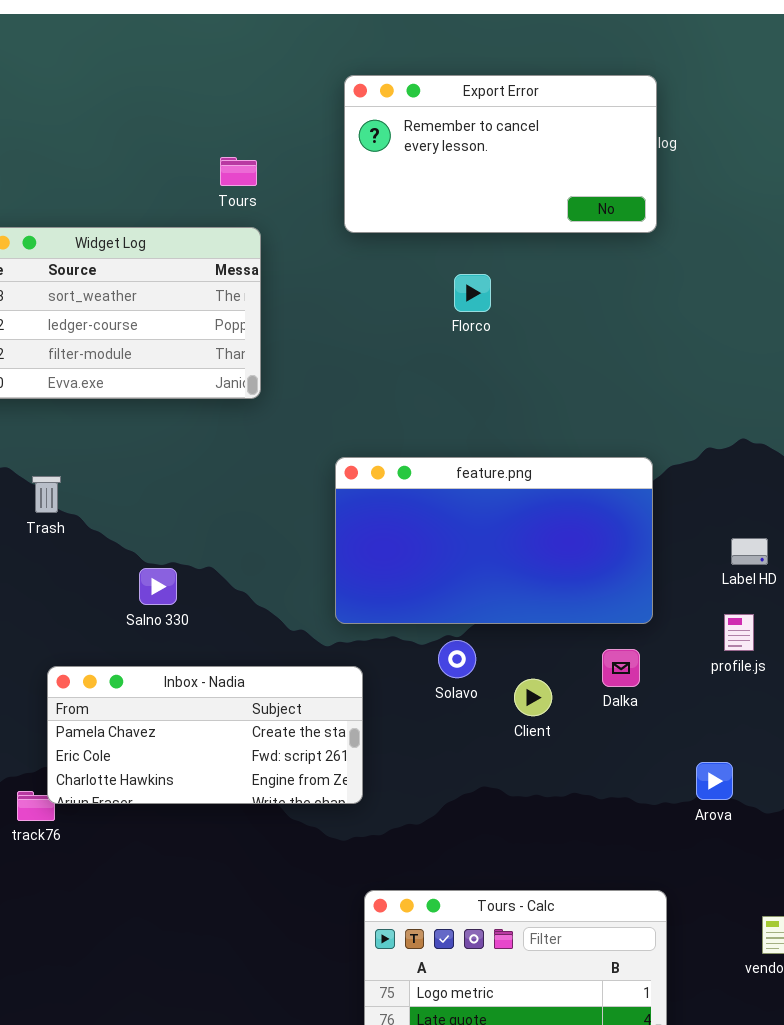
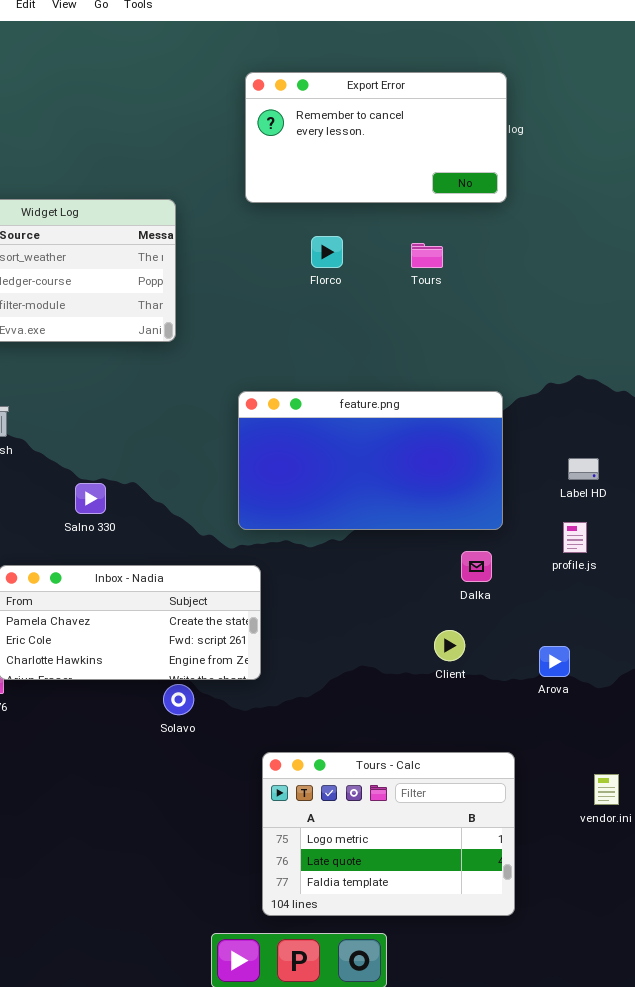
Tours: [220,157,257,186] -> [411,243,443,268], moved
Florco: [454,274,491,312] -> [311,236,343,268], moved
Solavo: [438,640,476,678] -> [163,684,194,715], moved
Client: [514,679,552,716] -> [434,630,465,661], moved

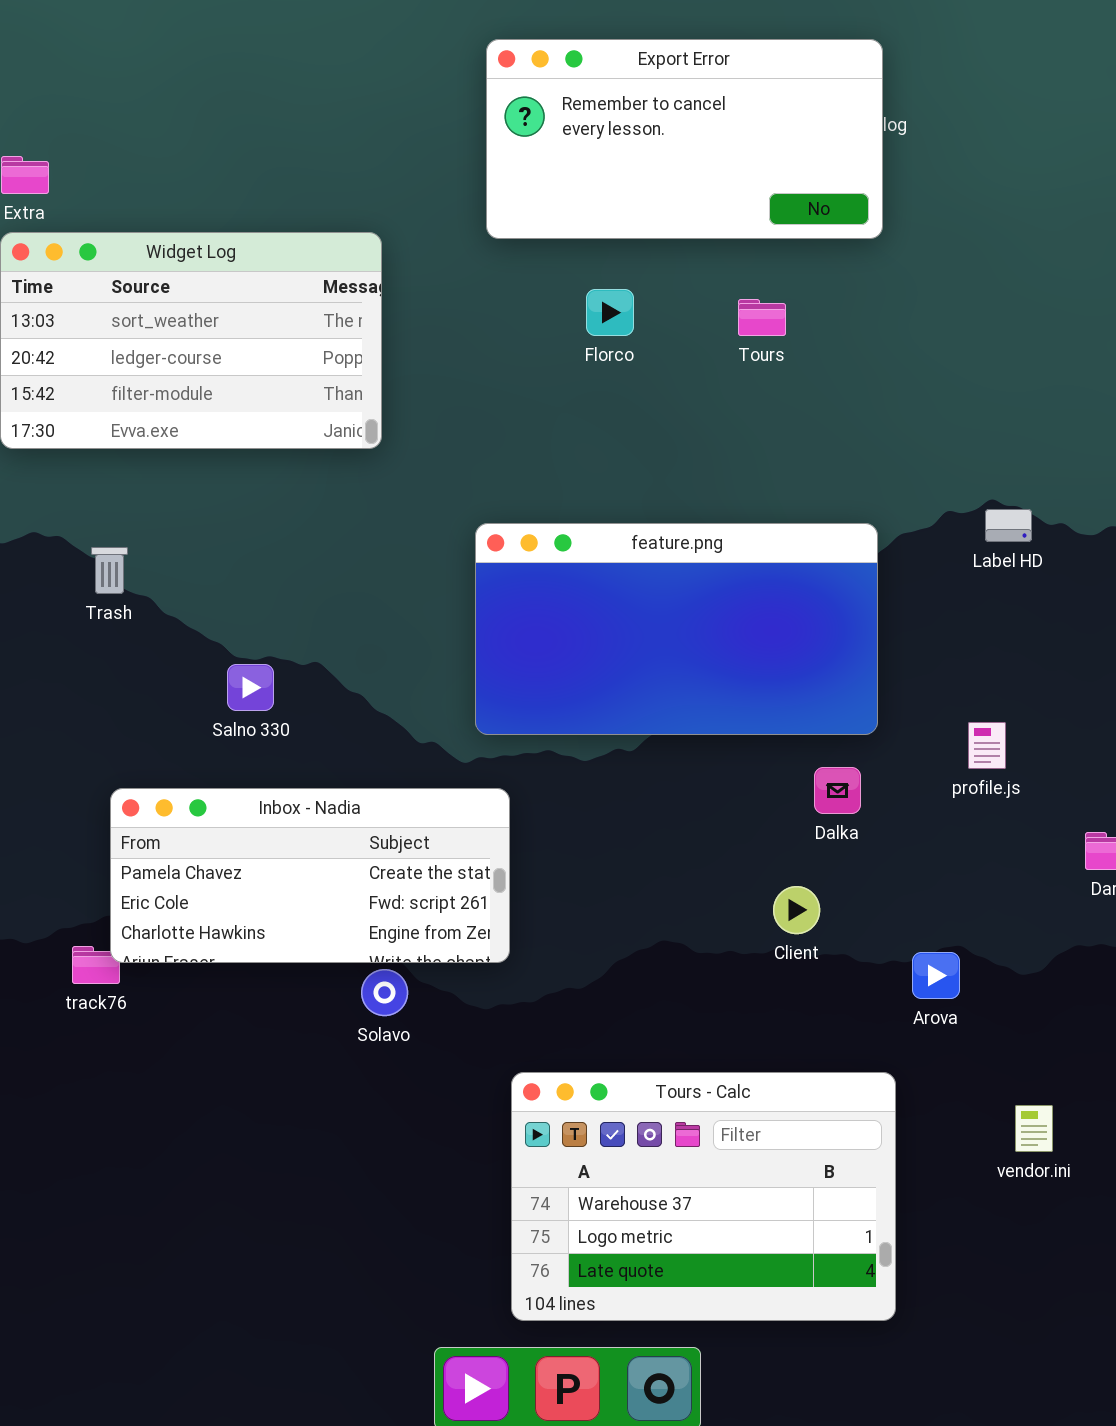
Label HD: [568,458,599,480] -> [985,509,1032,542], moved
Arova: [539,646,570,677] -> [912,952,960,999], moved
Tours - Calc: [262,752,515,916] -> [511,1072,896,1321], scrolled up 1 row

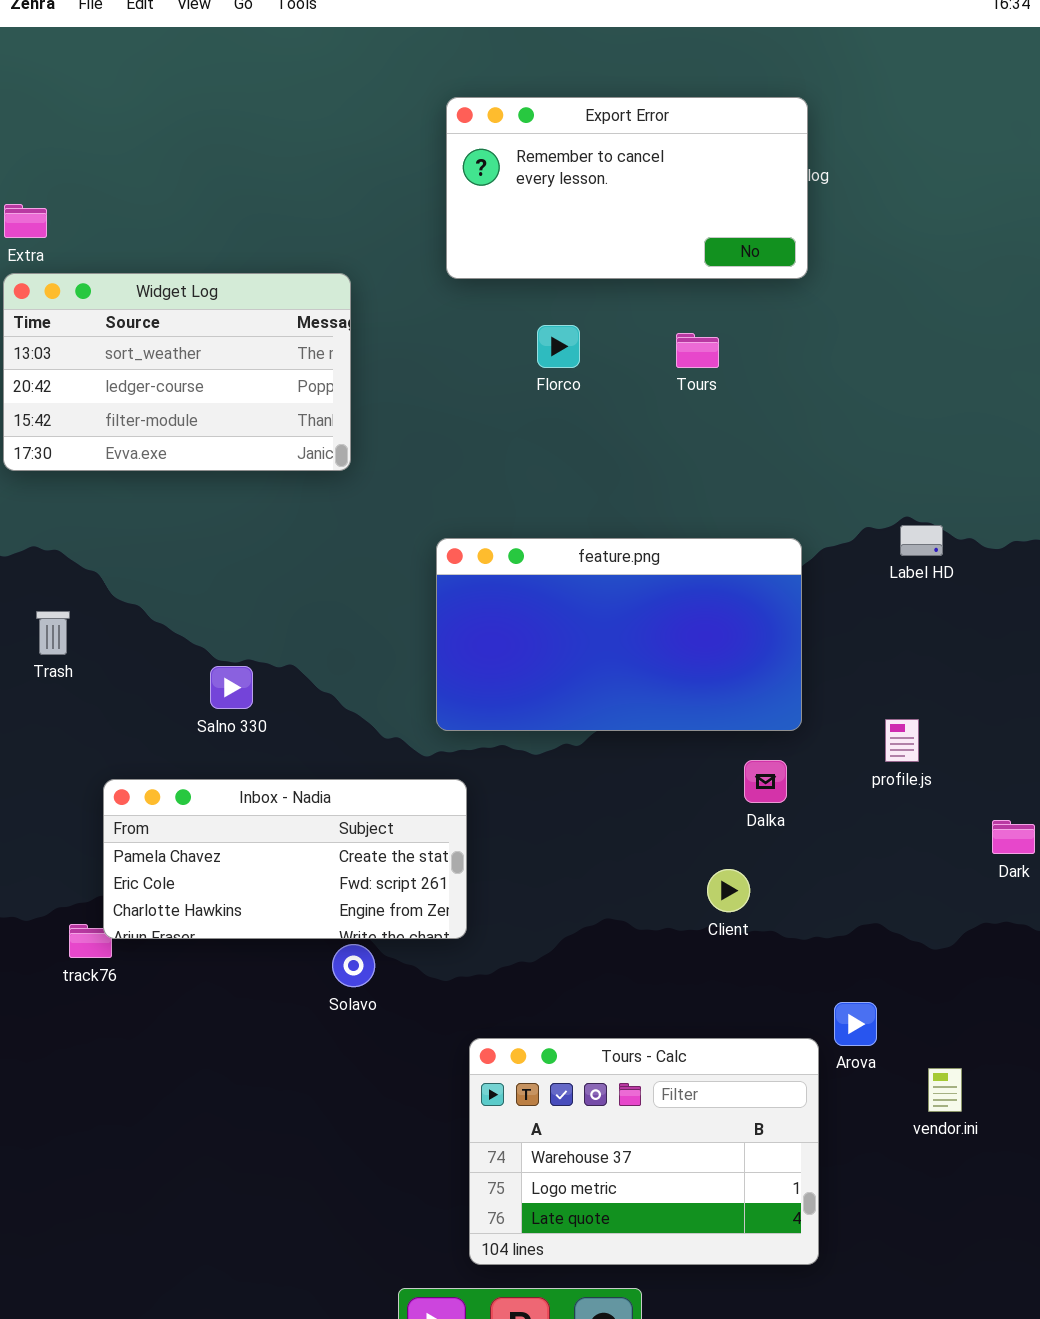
Trash: [91,547,128,594] -> [36,611,70,655], moved
Arova: [912,952,960,999] -> [834,1002,877,1046], moved

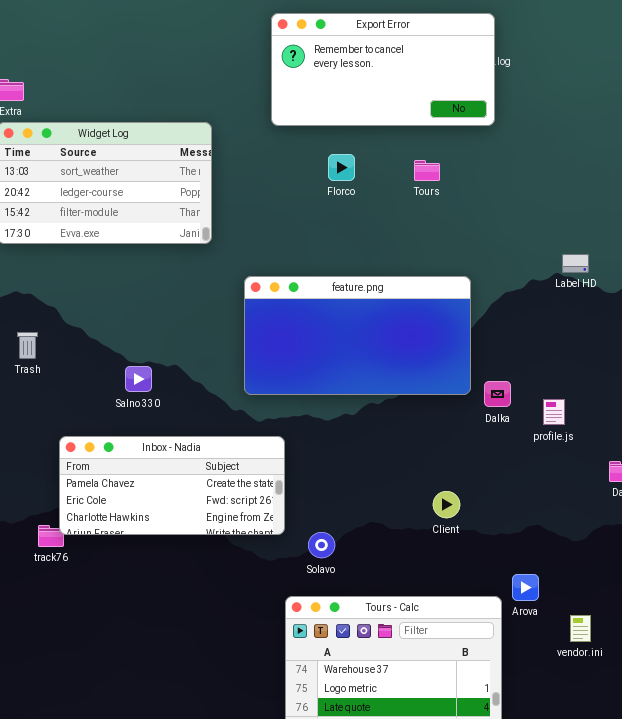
Label HD: [900,525,943,556] -> [562,254,589,273], moved
feature.png: [436,538,802,731] -> [244,276,471,395], moved
Dalka: [744,760,787,803] -> [484,381,511,407], moved
Solavo: [332,944,375,987] -> [308,532,335,558], moved

